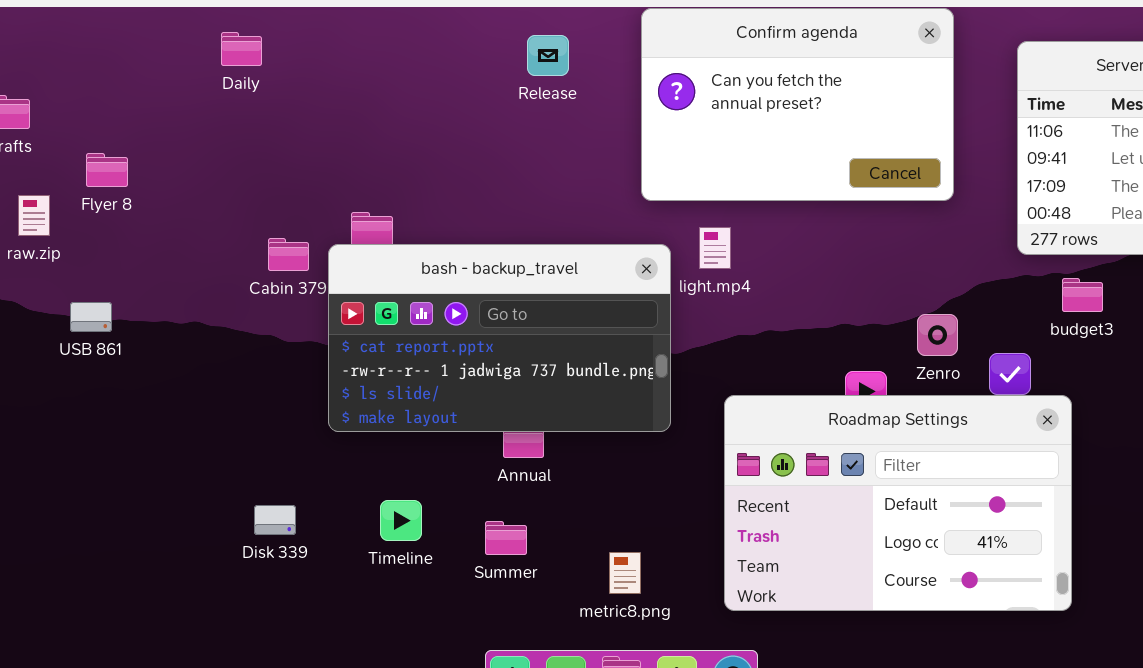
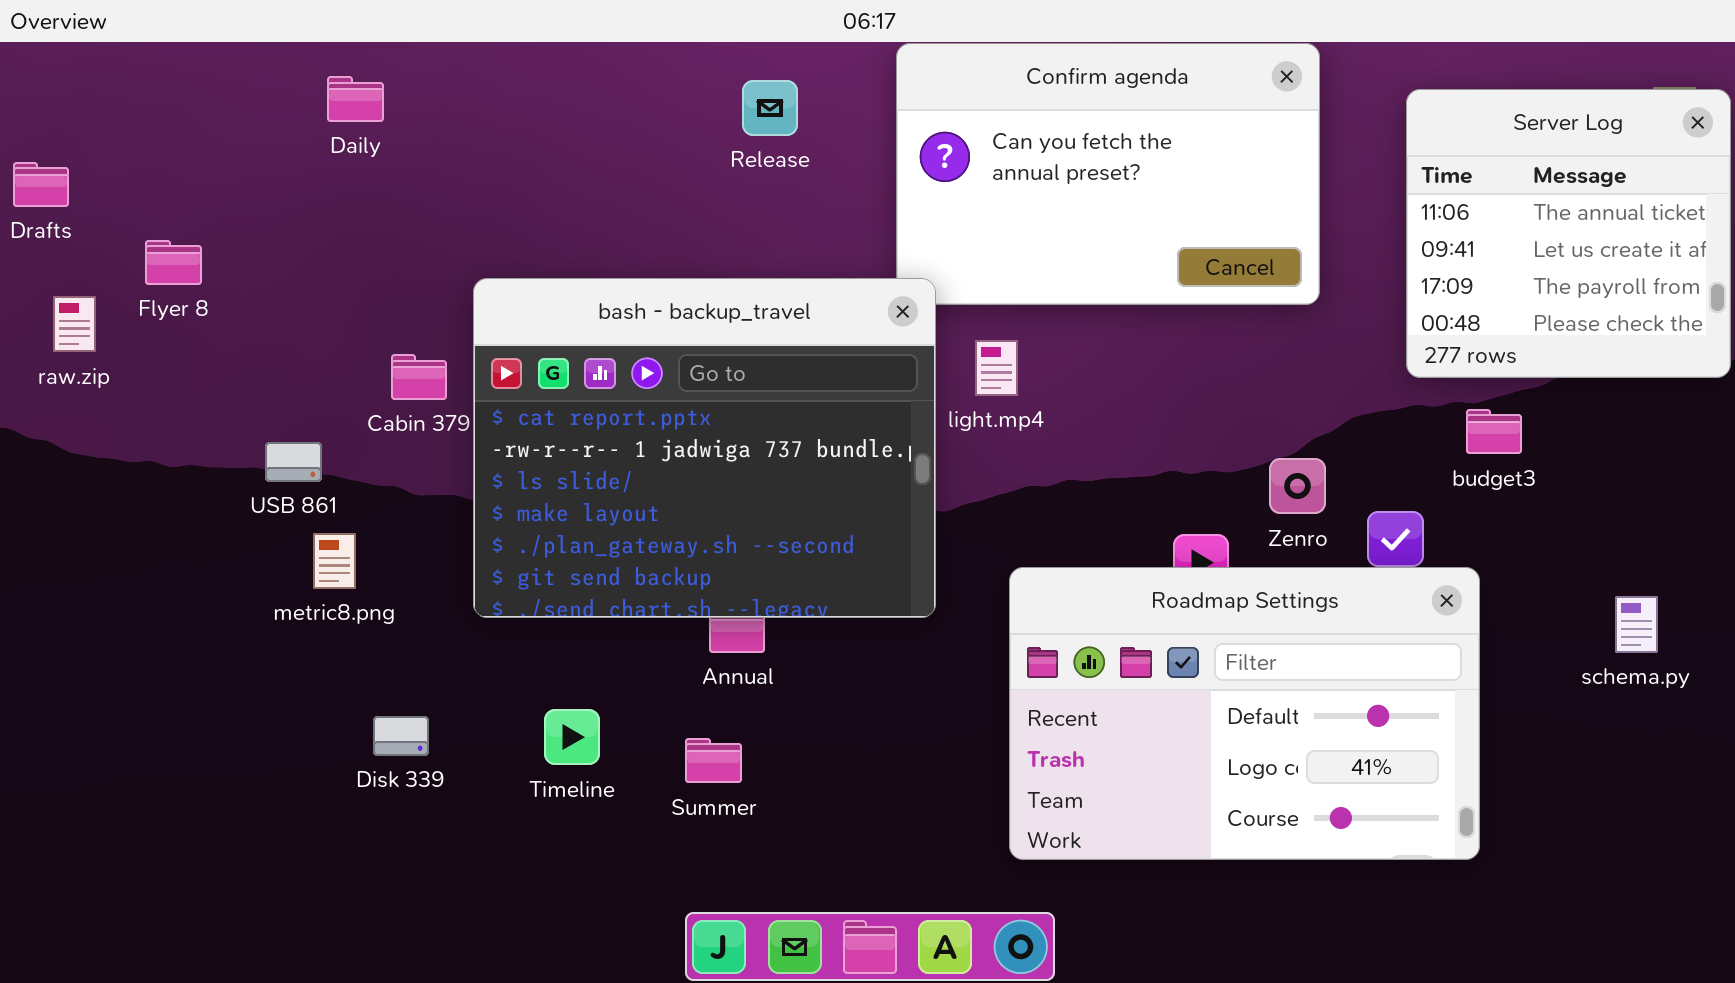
bash - backup_travel: [328,244,671,432] -> [473,278,936,618], resized
USB 861: [70,302,112,332] -> [265,442,322,482], moved
metric8.png: [609,552,641,594] -> [313,533,356,589], moved

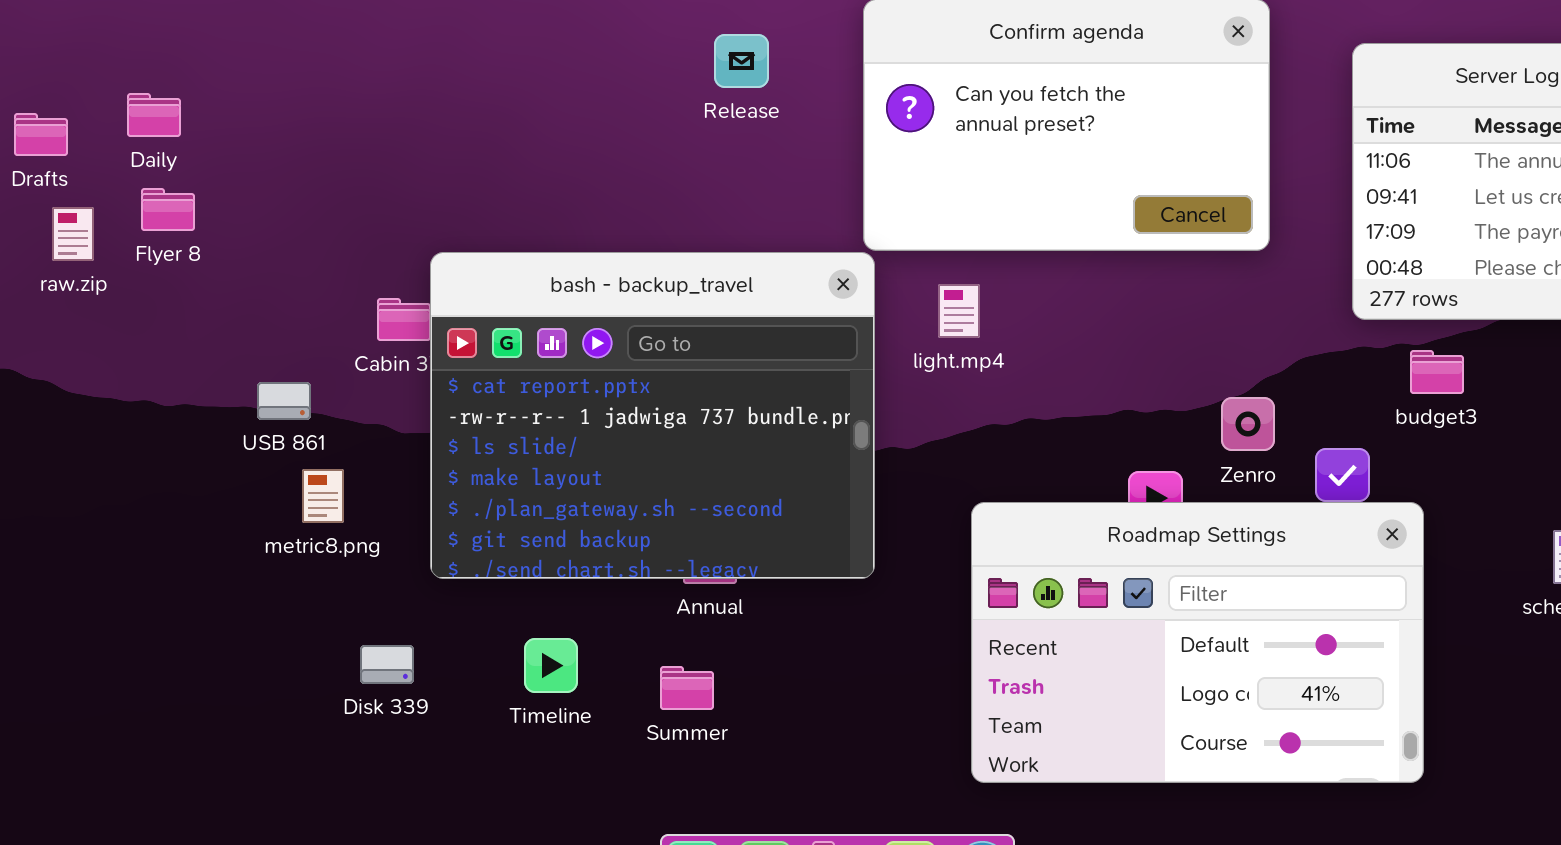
Daily: [327,76,384,122] -> [127,93,181,137], moved
bash - backup_travel: [473,278,936,618] -> [430,252,875,579], moved
raw.zip: [53,296,96,352] -> [52,207,94,261], moved

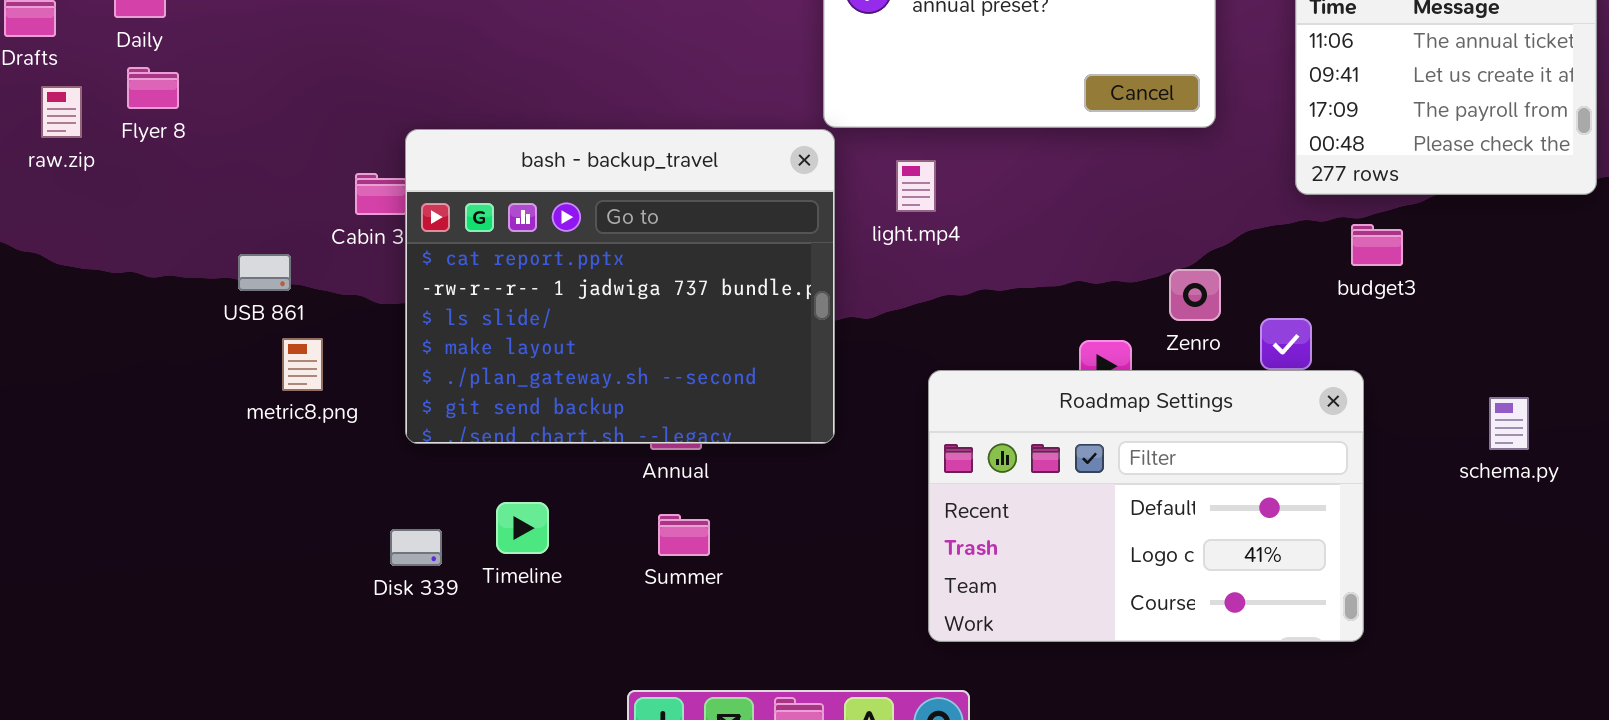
Disk 339: [360,645,414,684] -> [390,529,442,566], moved
Summer: [660,666,714,710] -> [658,514,710,556], moved

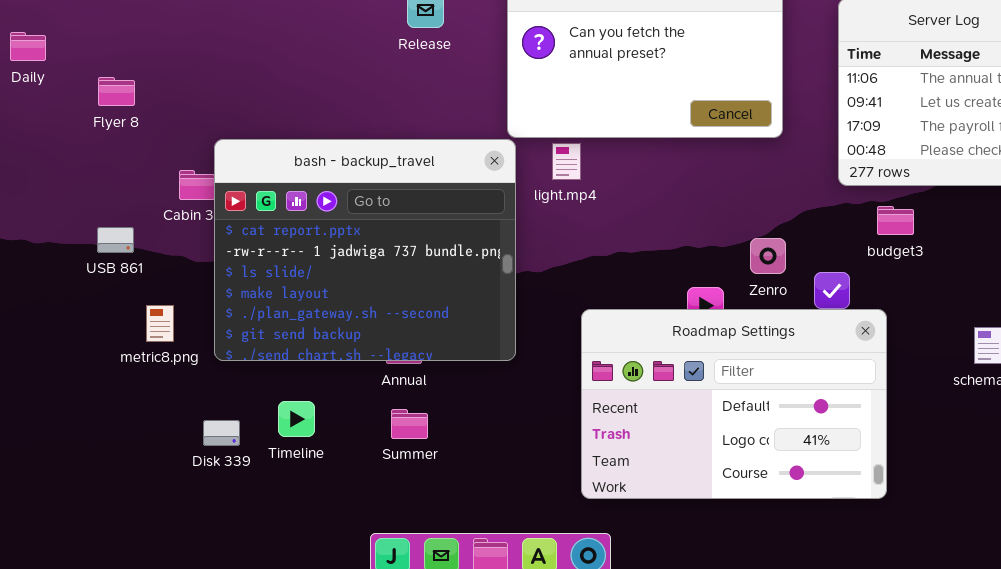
Flyer 8: [127,67,179,109] -> [98,77,135,106], moved
light.mp4: [896,160,936,212] -> [552,143,581,180], moved
metric8.png: [282,338,323,391] -> [146,305,174,342], moved

